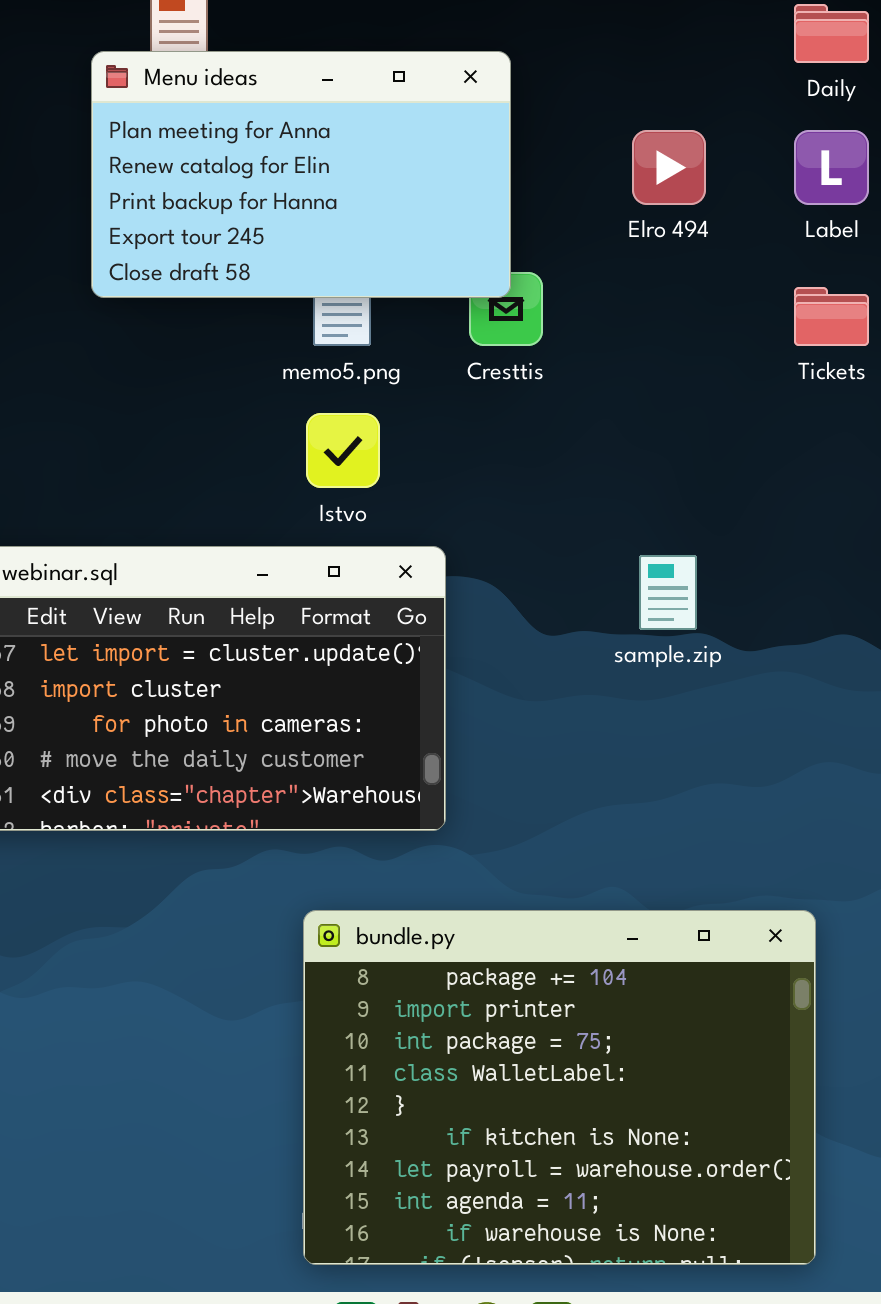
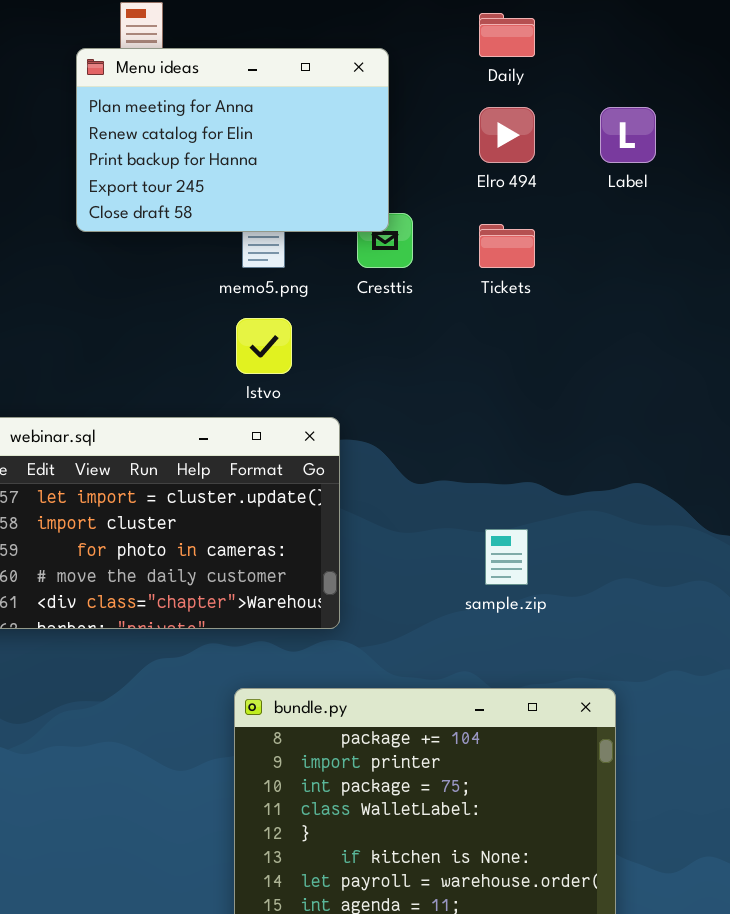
Daily: [794,4,869,63] -> [479,13,535,57], moved
Tickets: [794,287,869,346] -> [479,224,535,268], moved
sample.zip: [639,555,697,630] -> [485,529,528,585], moved

